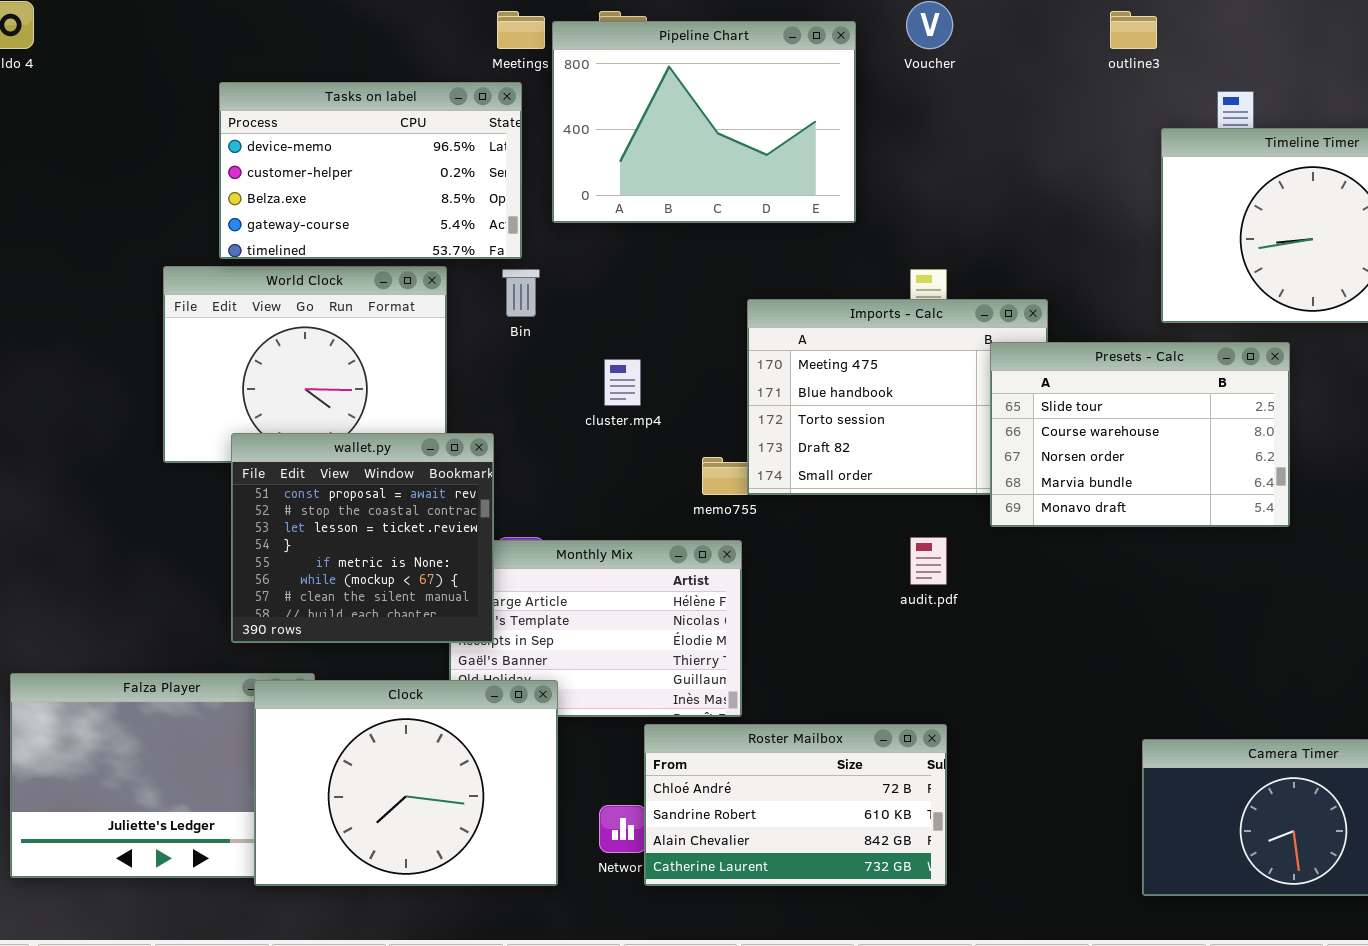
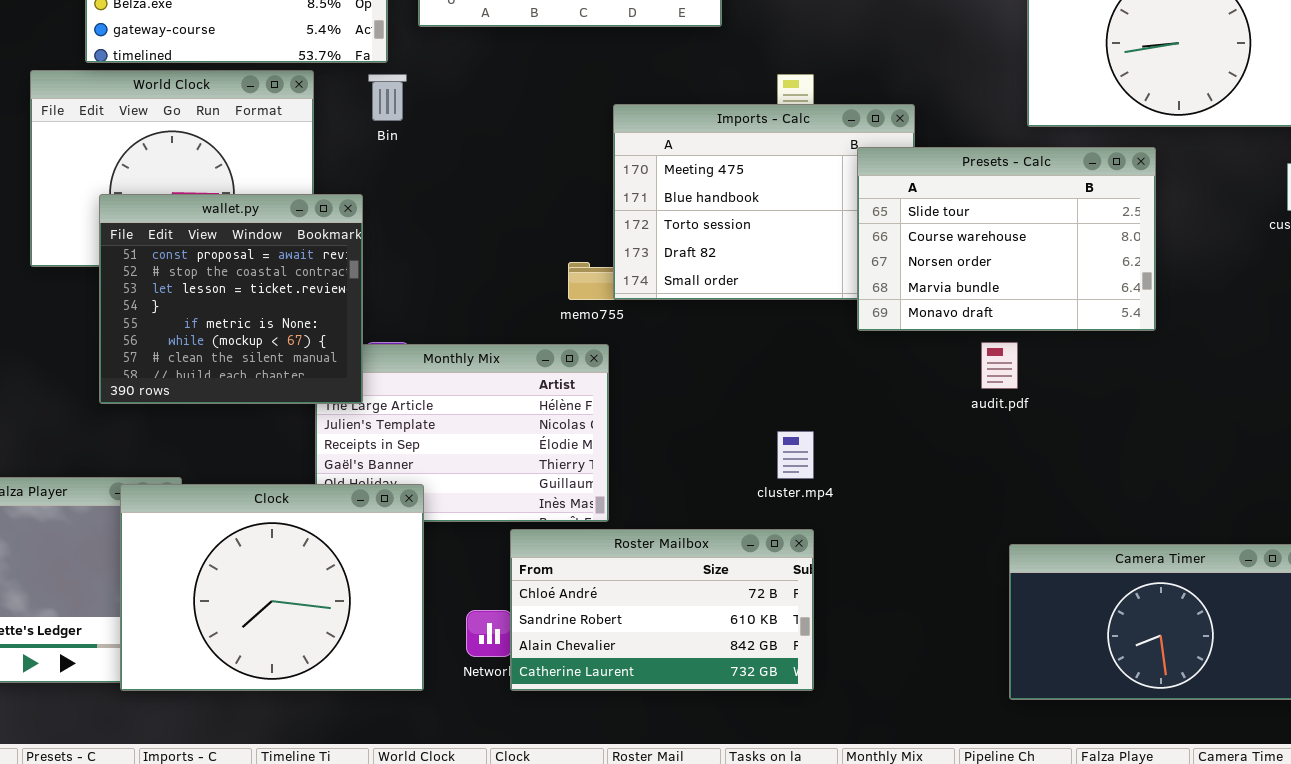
cluster.mp4: [604,359,641,406] -> [777,431,814,479], moved
wallet.py: [231,433,494,643] -> [99,194,363,404], moved
audit.pdf: [910,537,947,585] -> [981,342,1018,389], moved

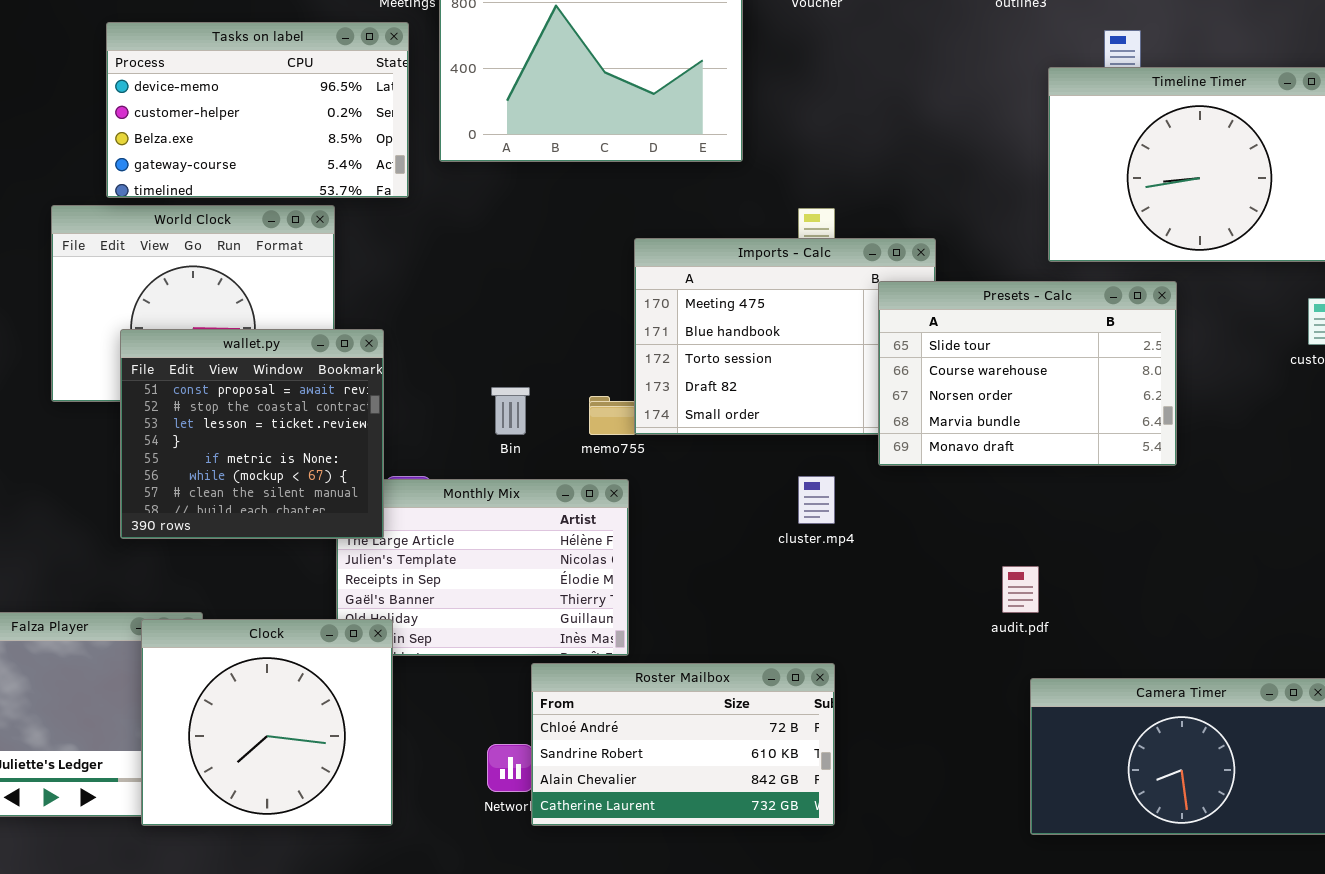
Bin: [368,74,407,121] -> [491,387,530,435], moved
audit.pdf: [981,342,1018,389] -> [1002,566,1039,613], moved
cluster.mp4: [777,431,814,479] -> [798,476,835,524], moved
Clock: [120,484,424,691] -> [141,619,393,826], resized

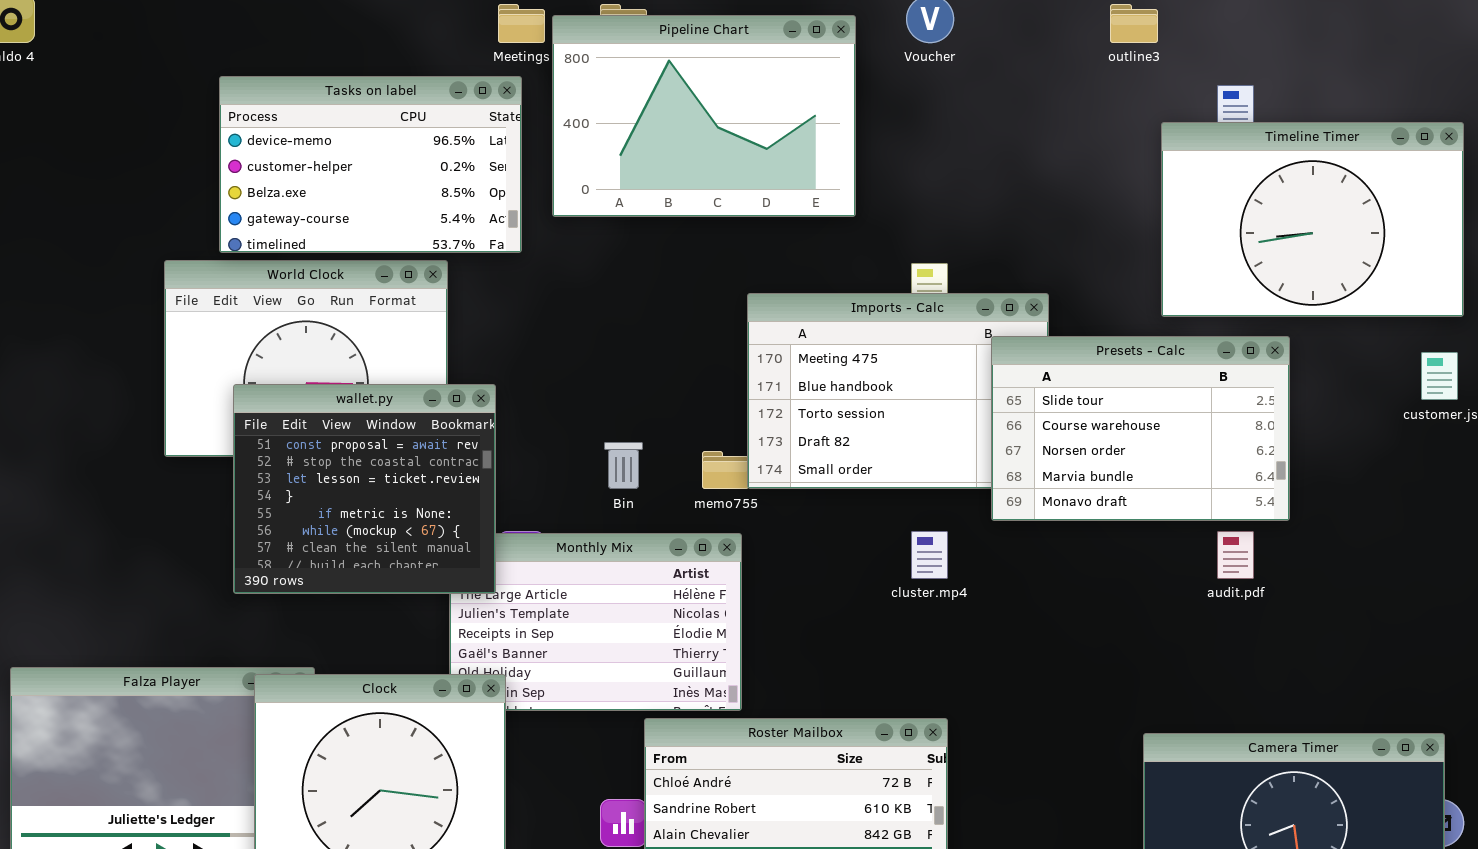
audit.pdf: [1002,566,1039,613] -> [1217,531,1254,579], moved

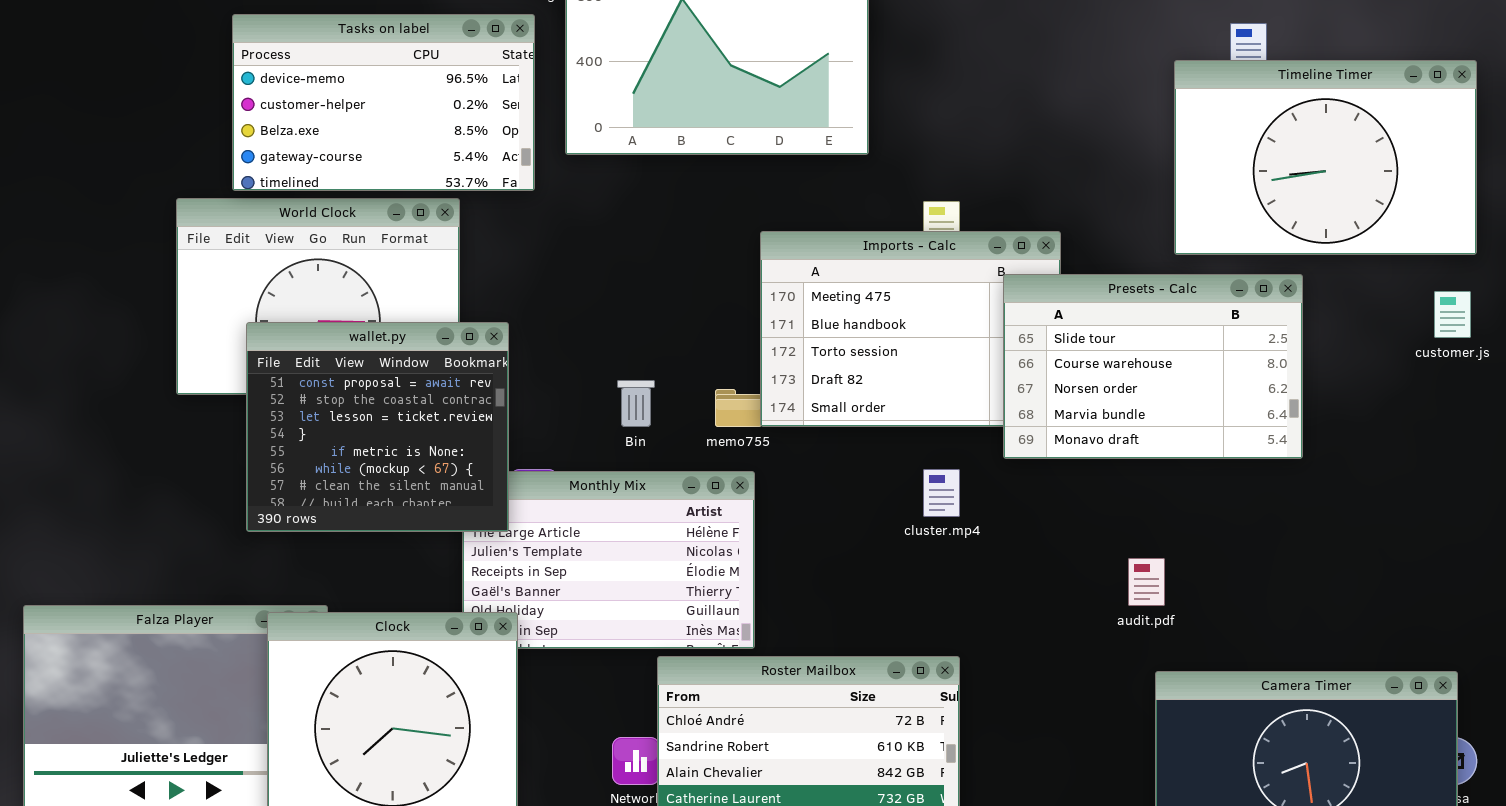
audit.pdf: [1217,531,1254,579] -> [1128,558,1165,606], moved

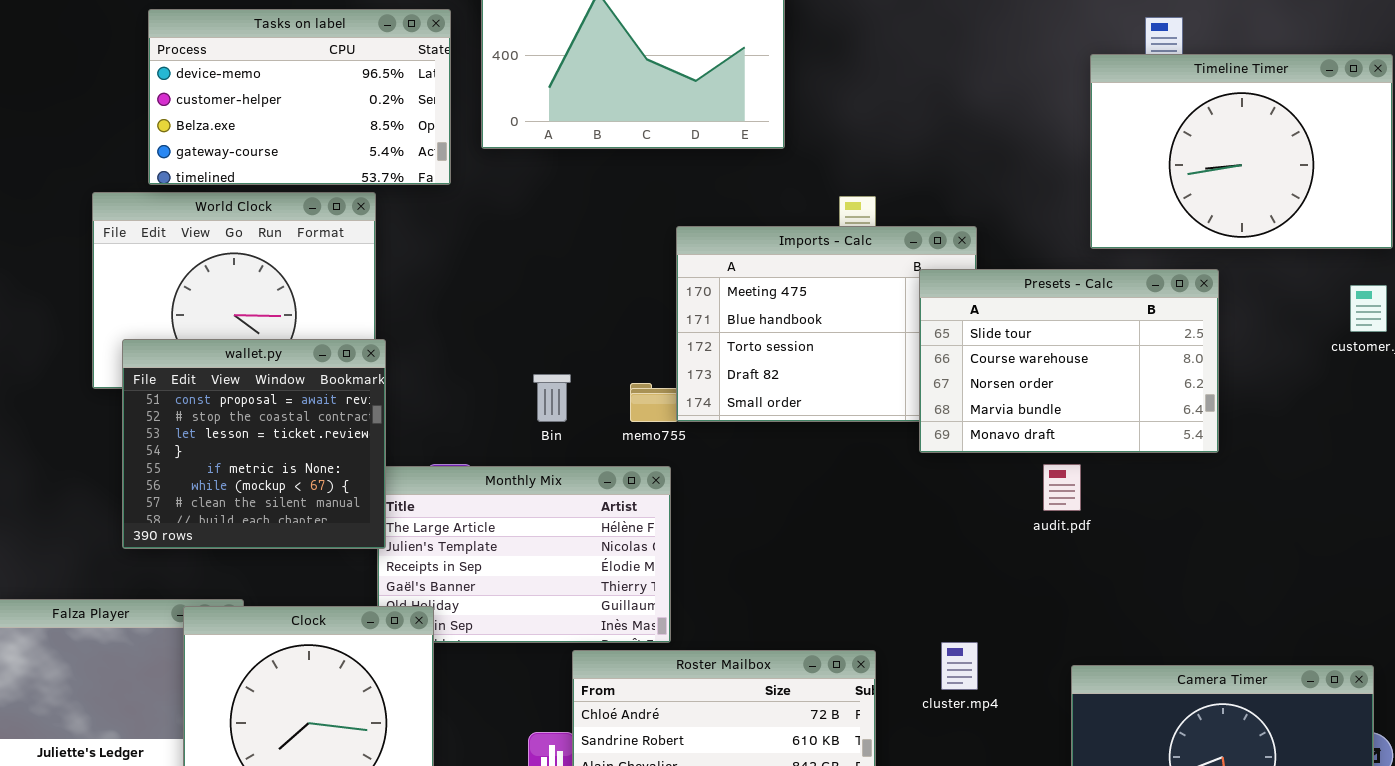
wallet.py: [246,322,509,532] -> [122,339,386,549], moved
cluster.mp4: [923,469,960,517] -> [941,642,978,690], moved
audit.pdf: [1128,558,1165,606] -> [1043,464,1081,511], moved

